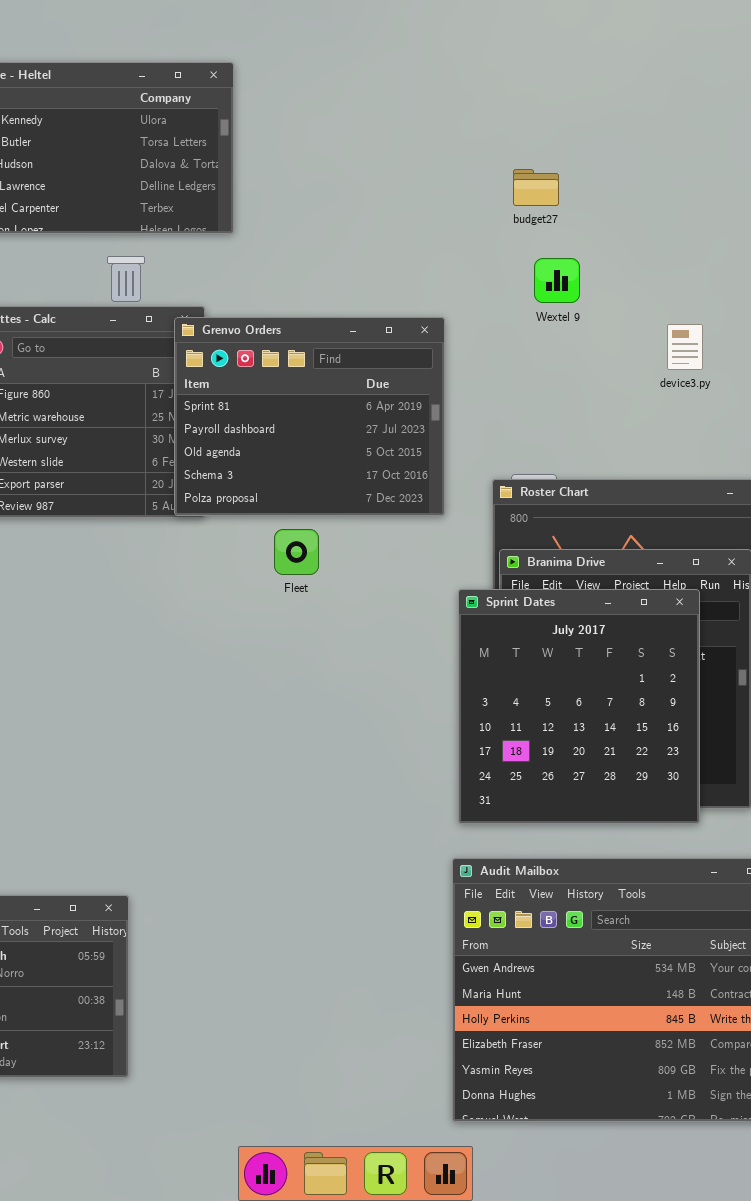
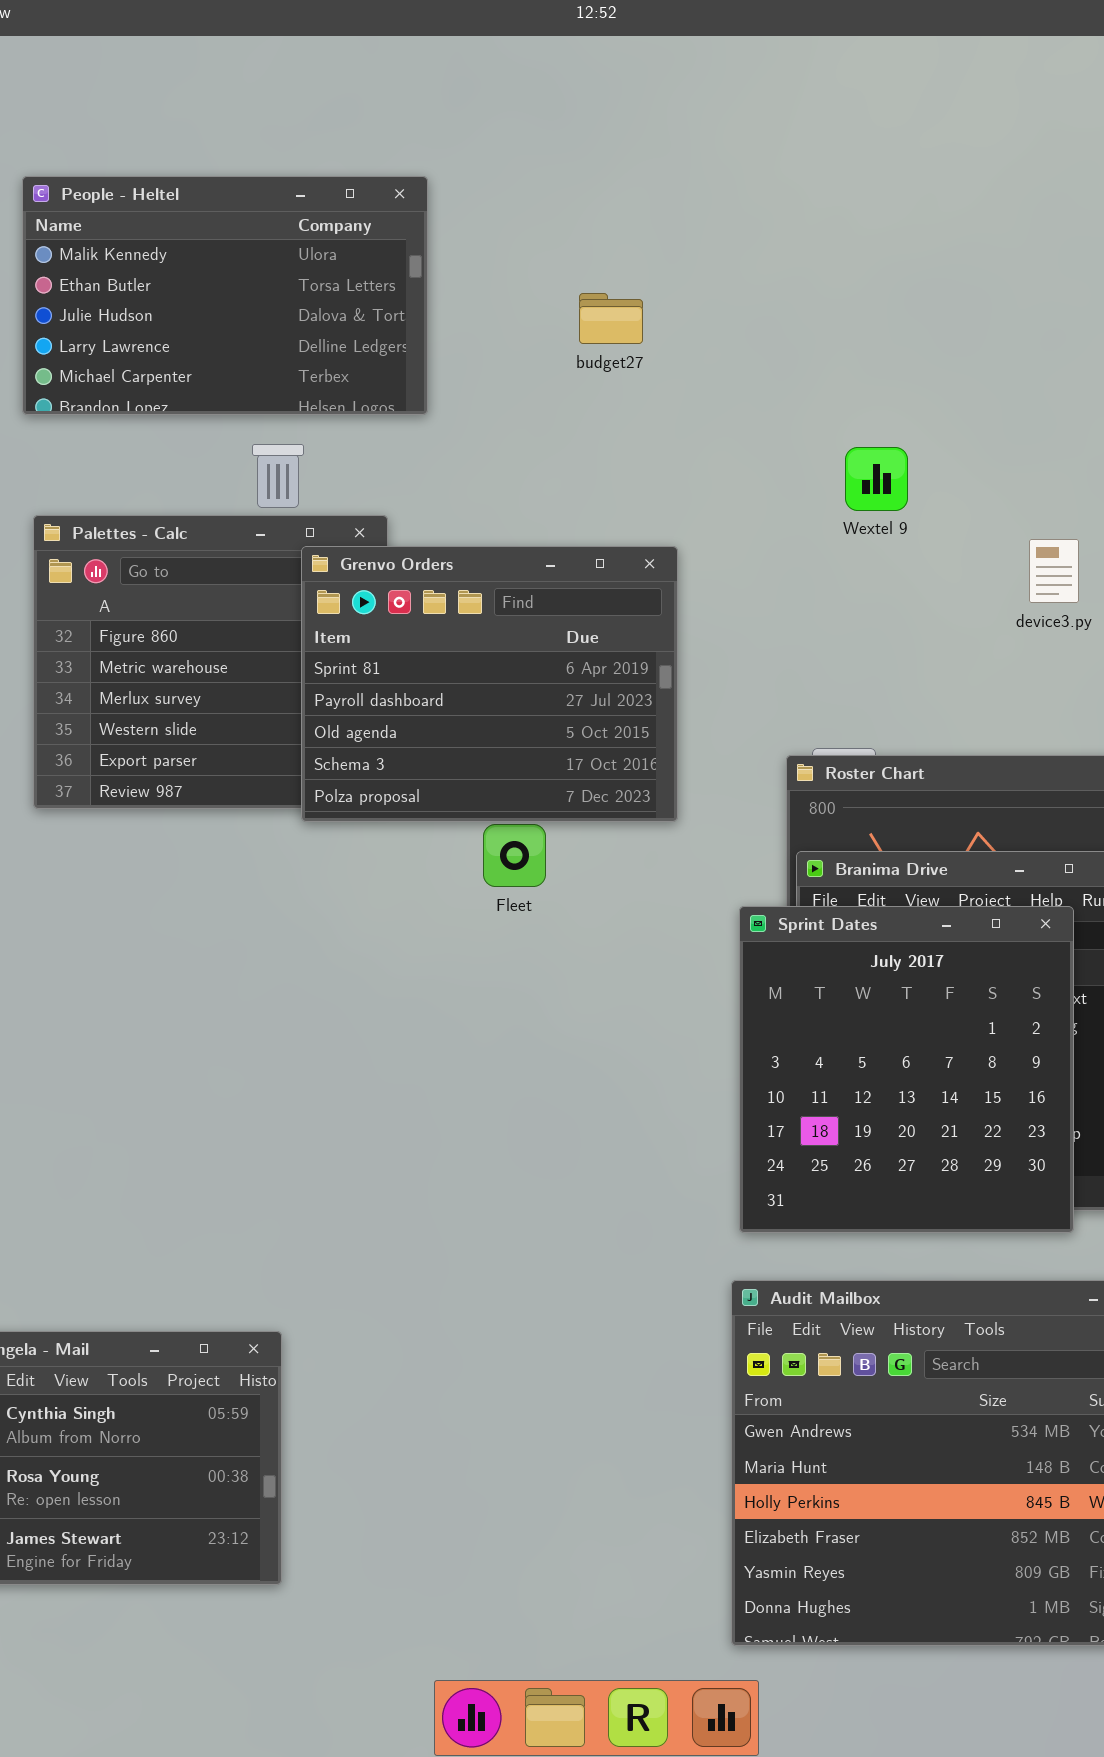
budget27: [513,169,559,206] -> [579,293,643,344], moved
Grenvo Orders: [174,317,445,516] -> [301,546,678,822], moved

